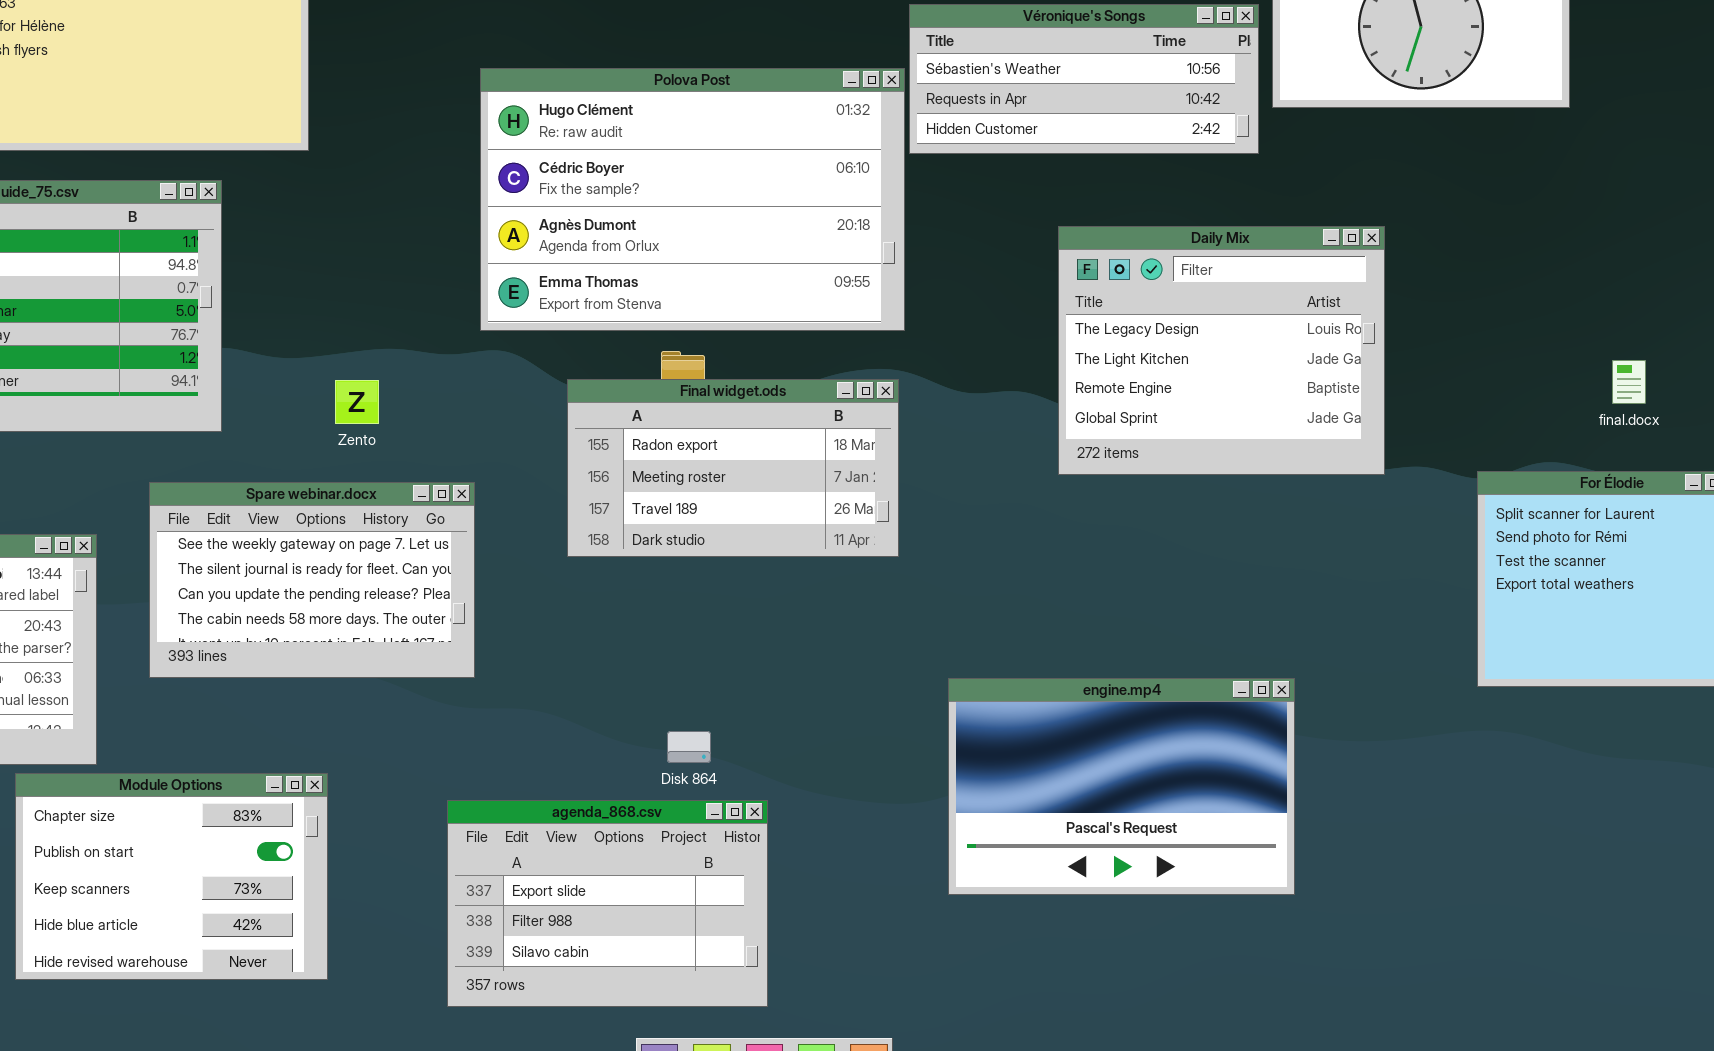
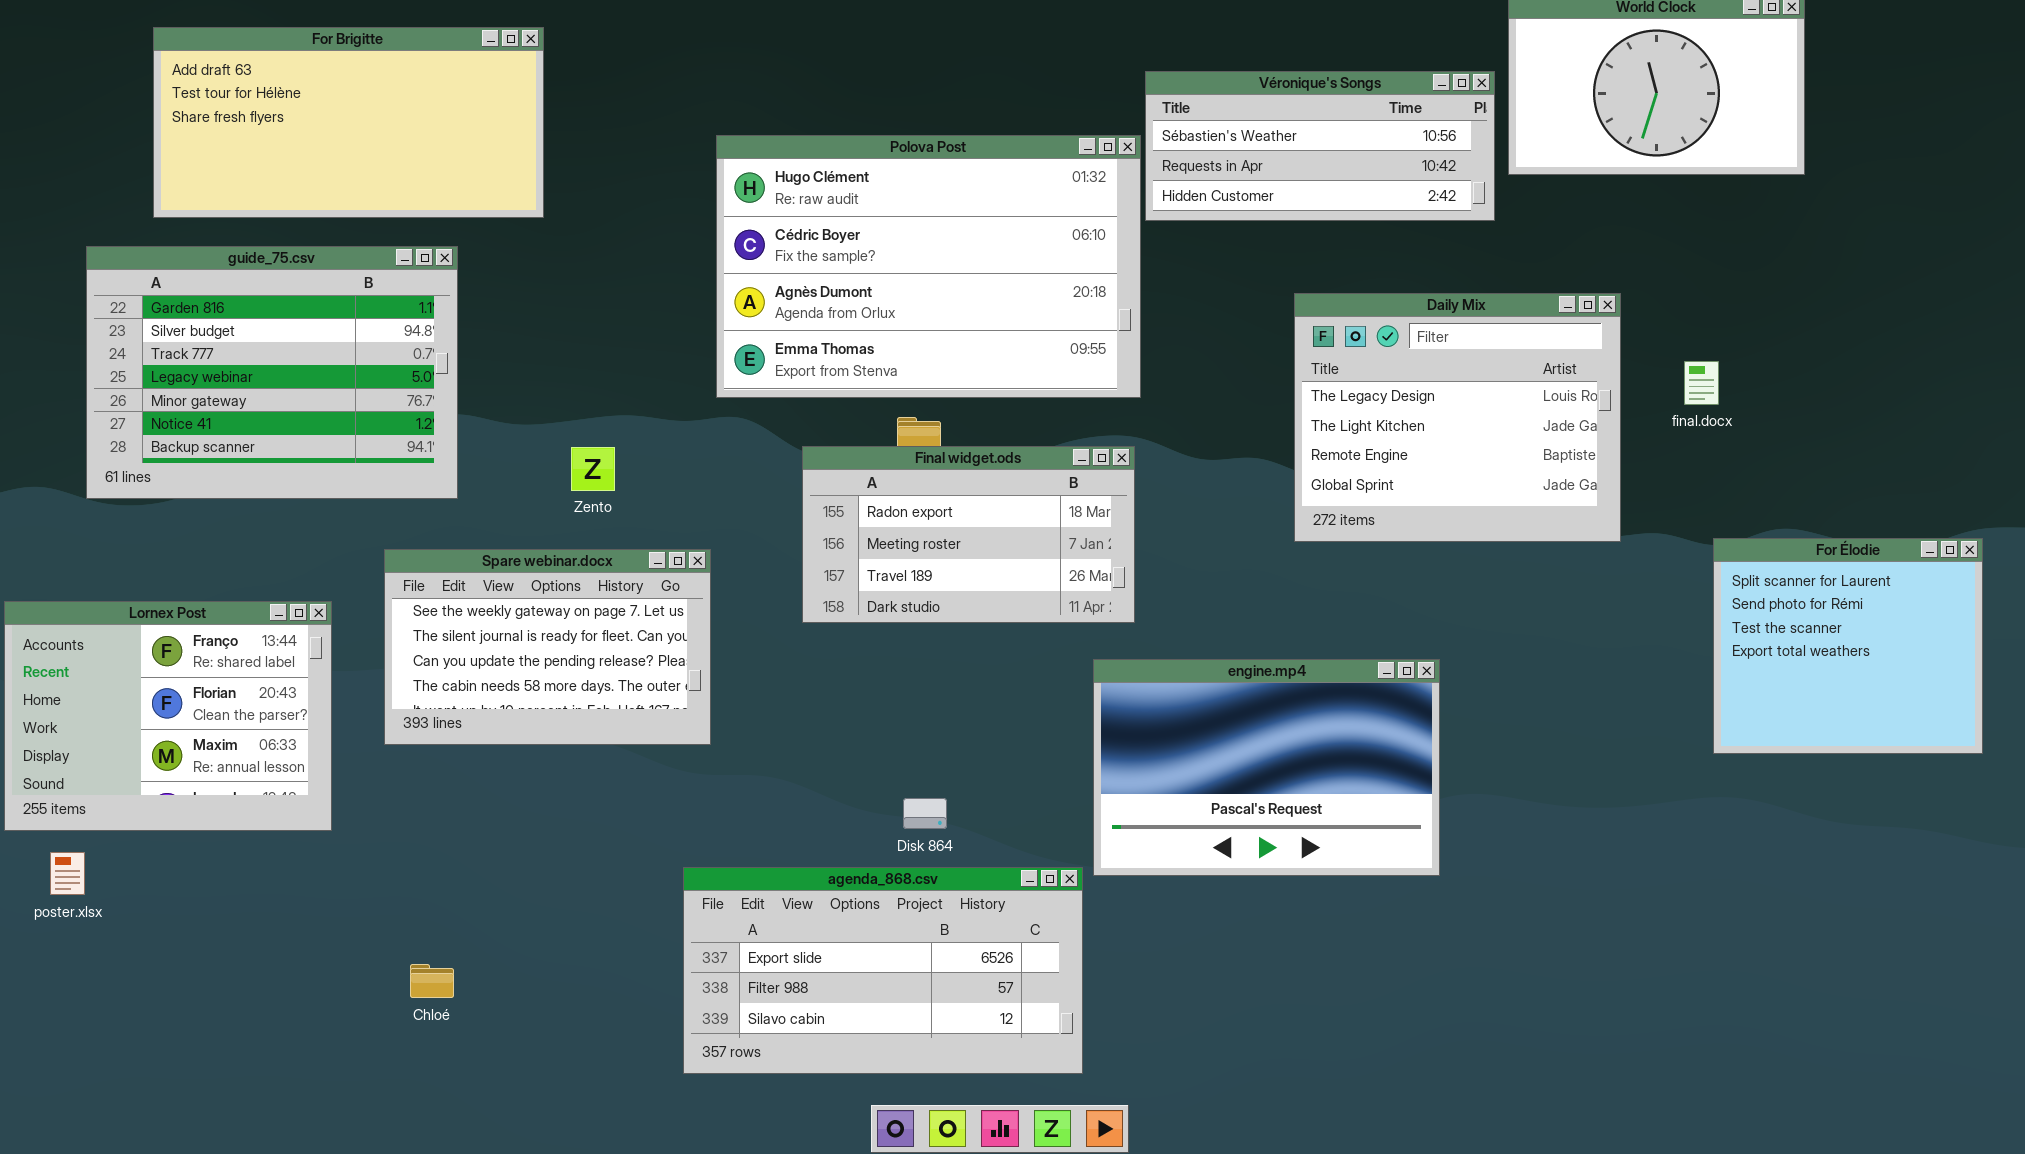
final.docx: [1612,360,1646,404] -> [1684,361,1719,405], moved
engine.mp4: [948,678,1295,895] -> [1093,659,1440,876], moved
Module Options: [15,773,328,980] -> none, closed
agenda_868.csv: [447,800,768,1007] -> [683,867,1083,1074], resized

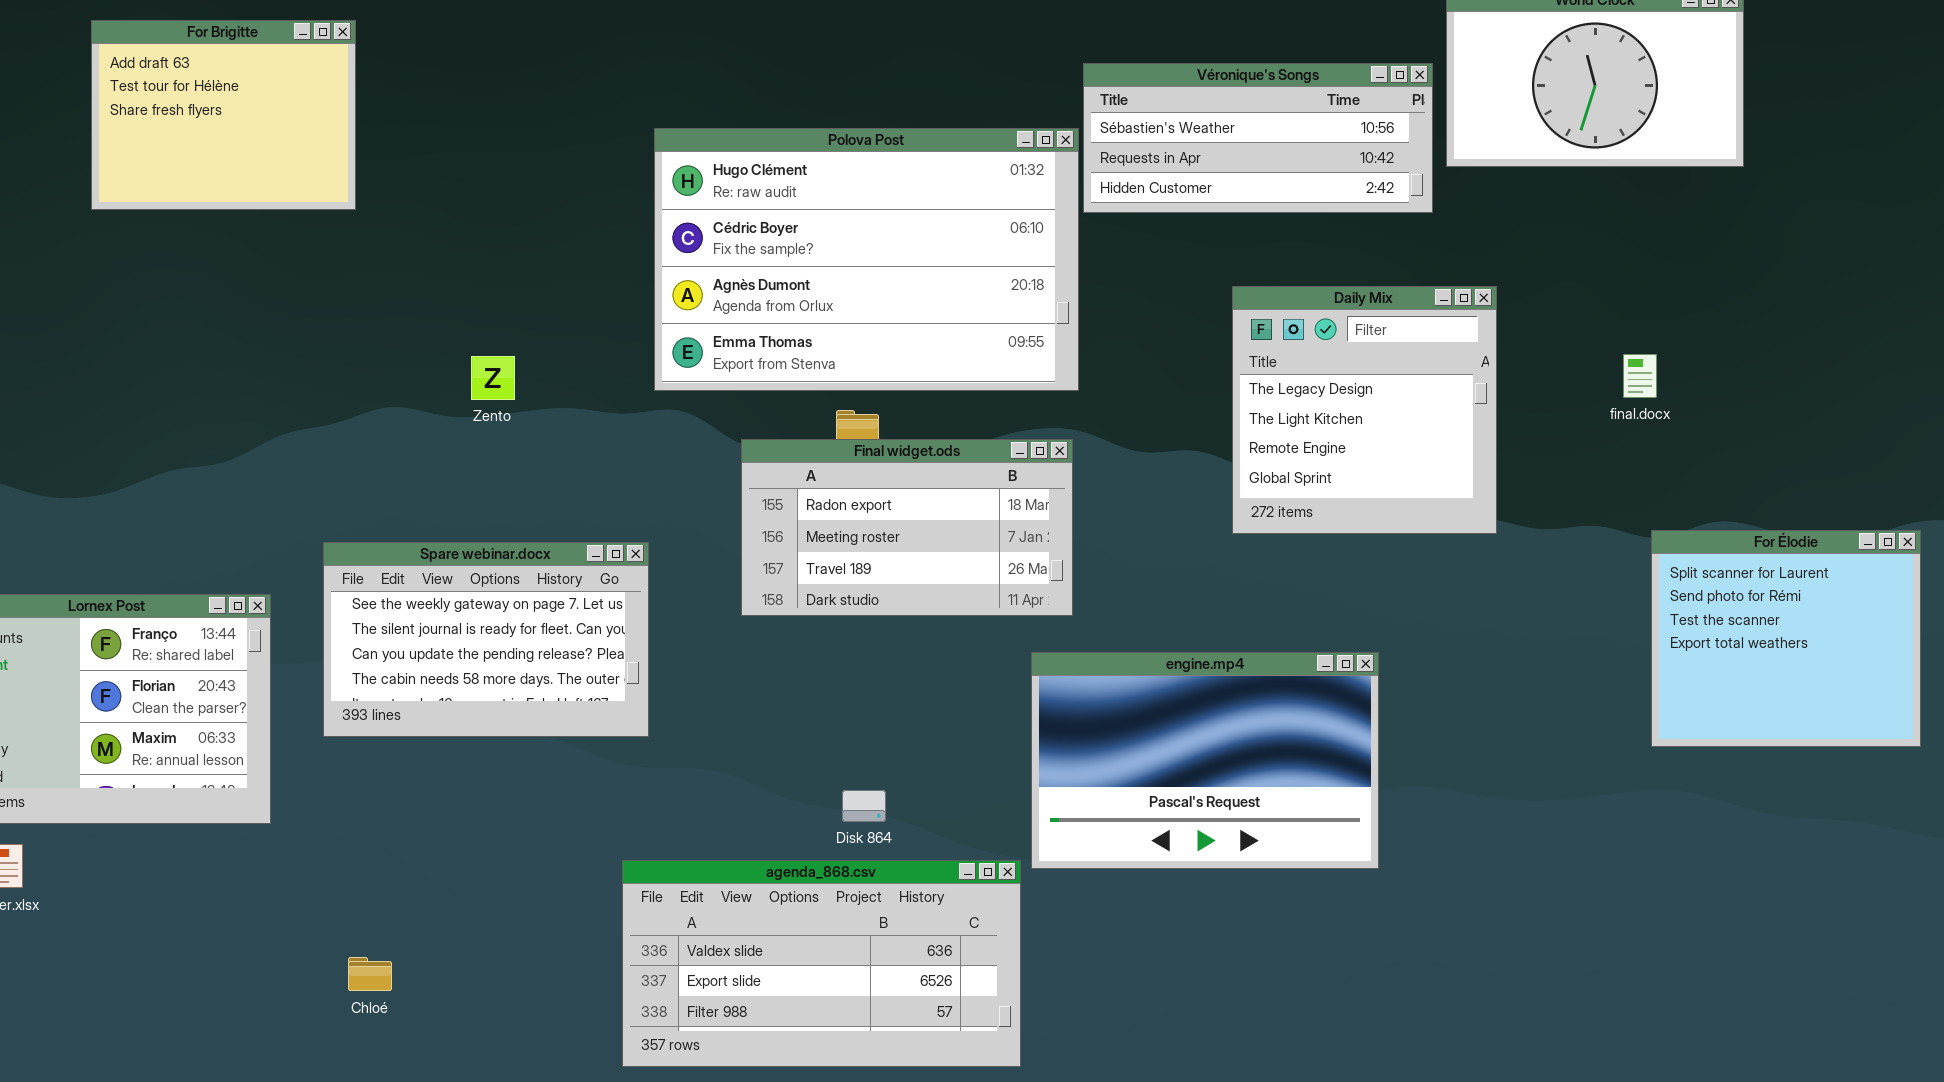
For Brigitte: [153,27,544,218] -> [91,20,356,210], resized
guide_75.csv: [86,246,458,499] -> none, closed
Daily Mix: [1294,293,1621,542] -> [1232,286,1497,534], resized
Zento: [571,447,615,491] -> [471,356,515,400], moved
agenda_868.csv: [683,867,1083,1074] -> [622,860,1021,1067], scrolled up 1 row

